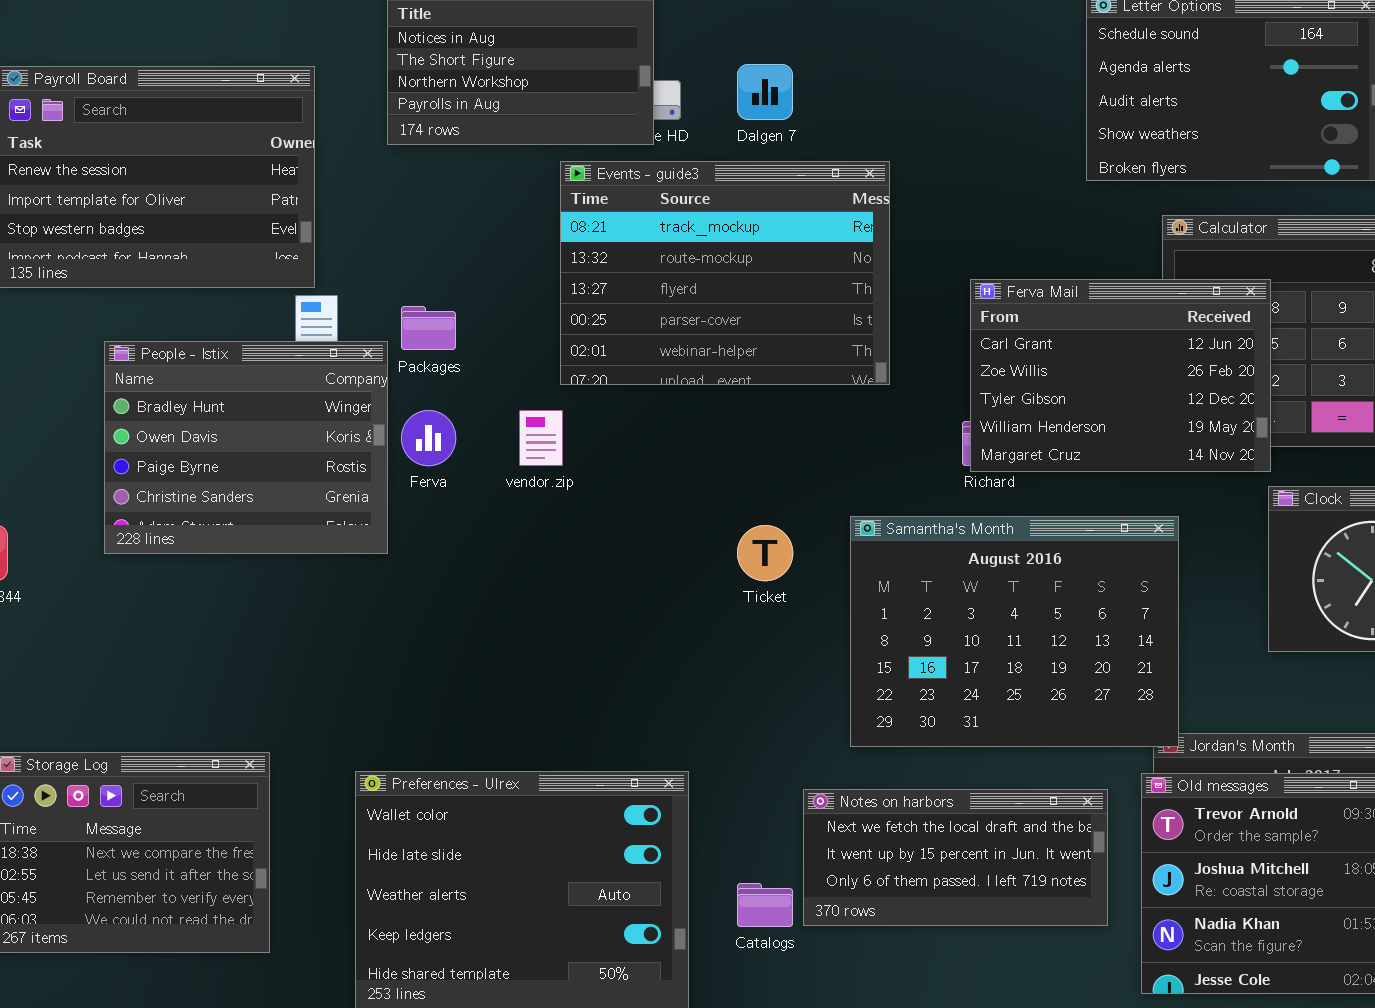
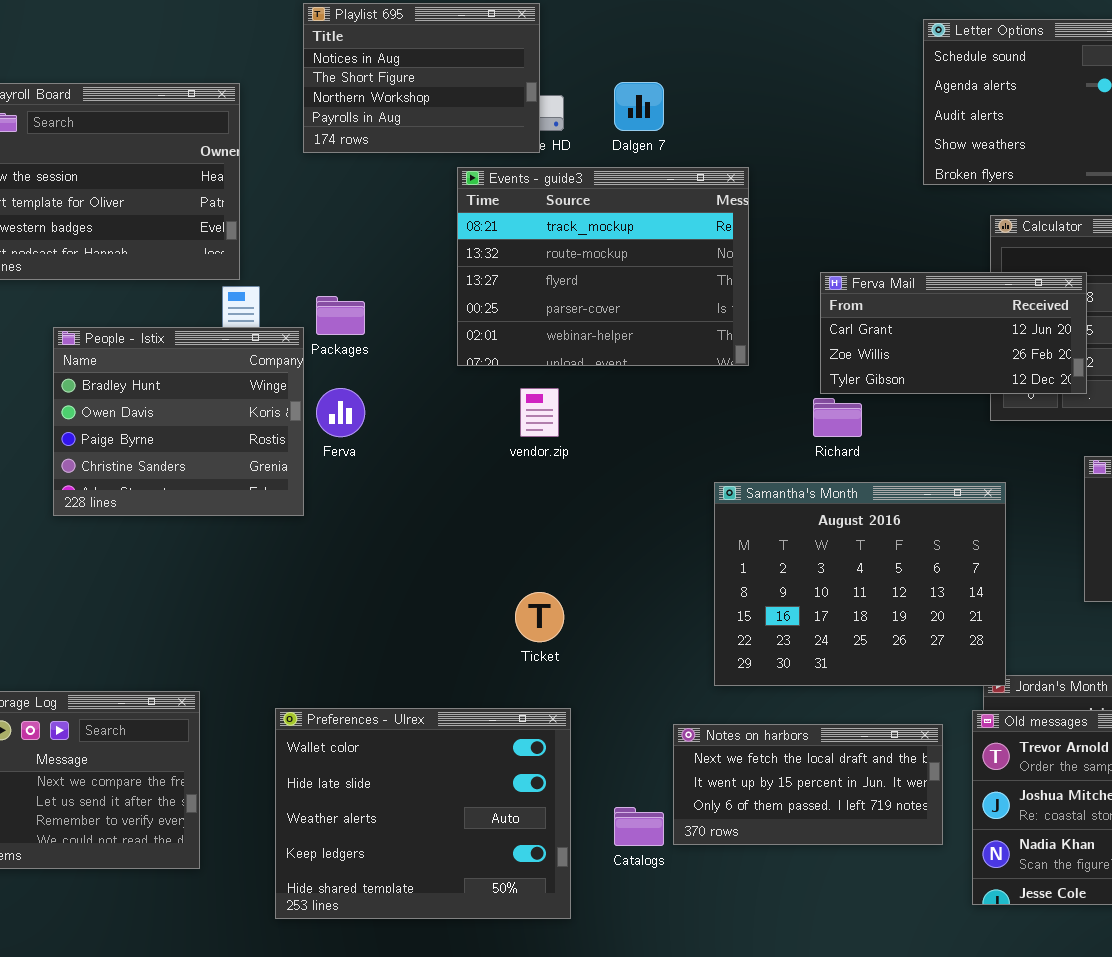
Ferva Mail: [970,279,1271,472] -> [820,272,1087,394], resized
vendor.zip: [519,410,563,466] -> [520,388,559,437], moved
Ticket: [737,525,793,581] -> [515,592,564,642], moved

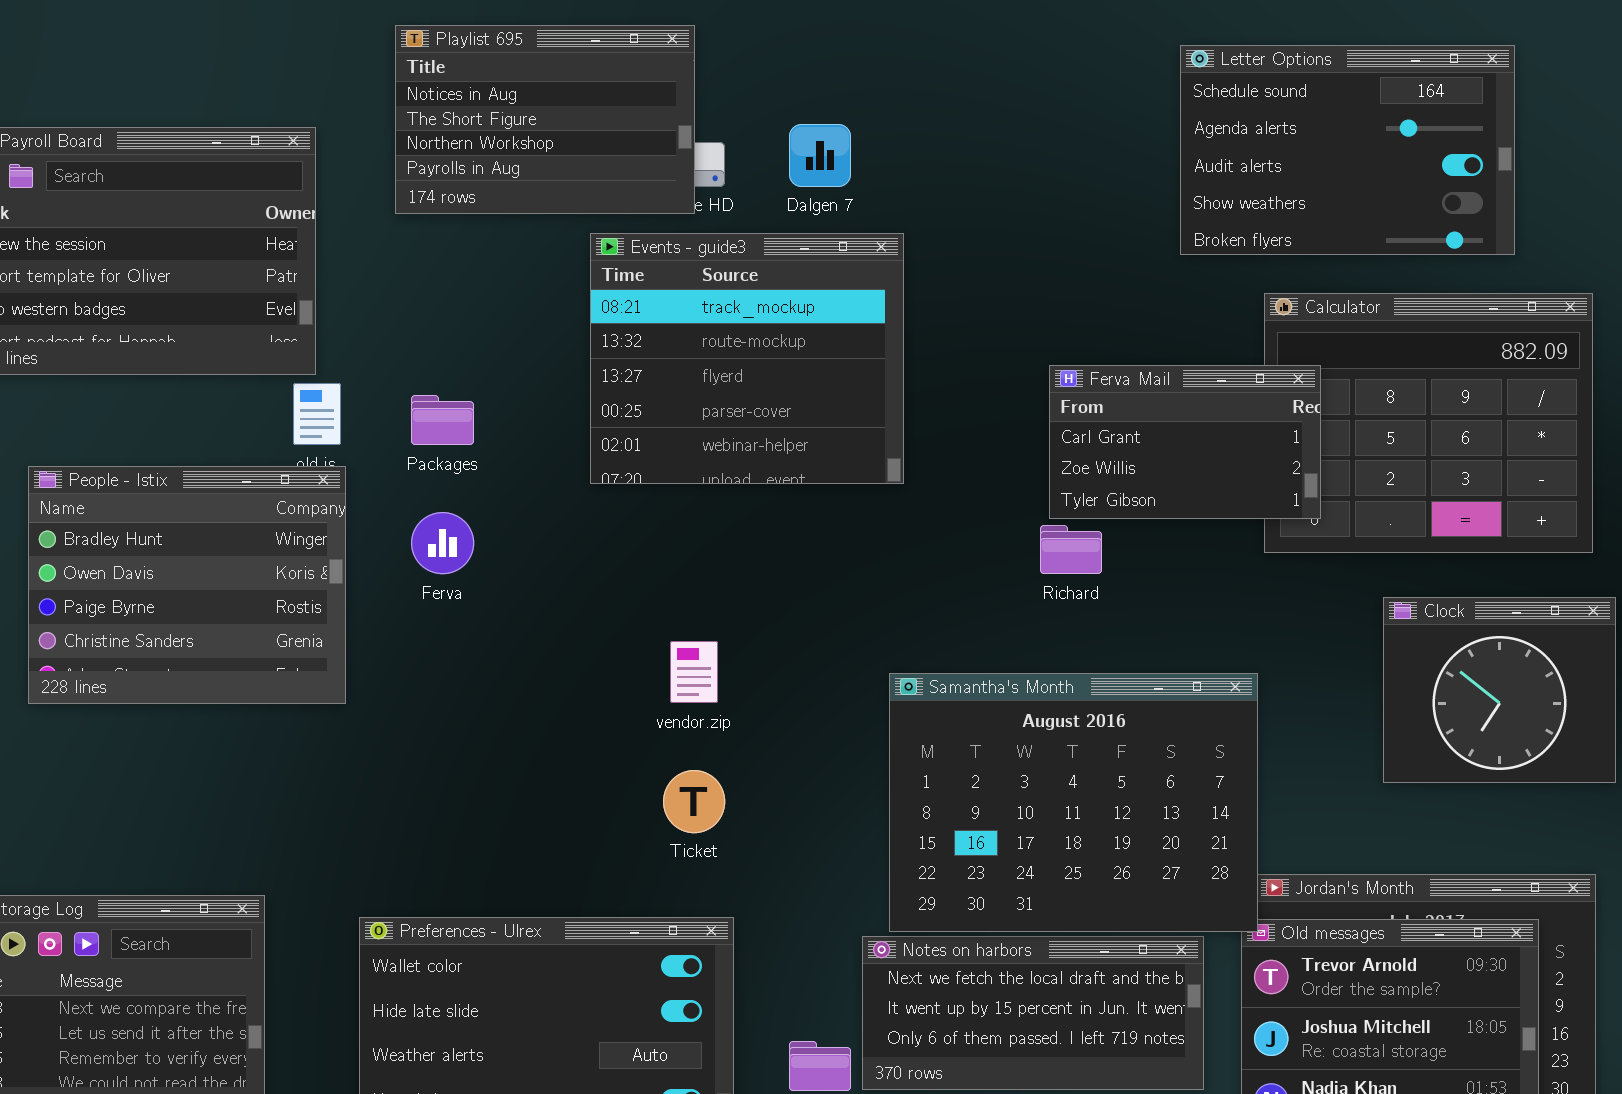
Events - guide3: [457,167,749,366] -> [590,233,904,484], resized
Ferva Mail: [820,272,1087,394] -> [1049,365,1321,519], resized
People - Istix: [53,327,304,516] -> [28,466,346,704], moved
vendor.zip: [520,388,559,437] -> [670,641,718,703], moved
Samantha's Month: [714,482,1006,686] -> [889,673,1258,932], moved

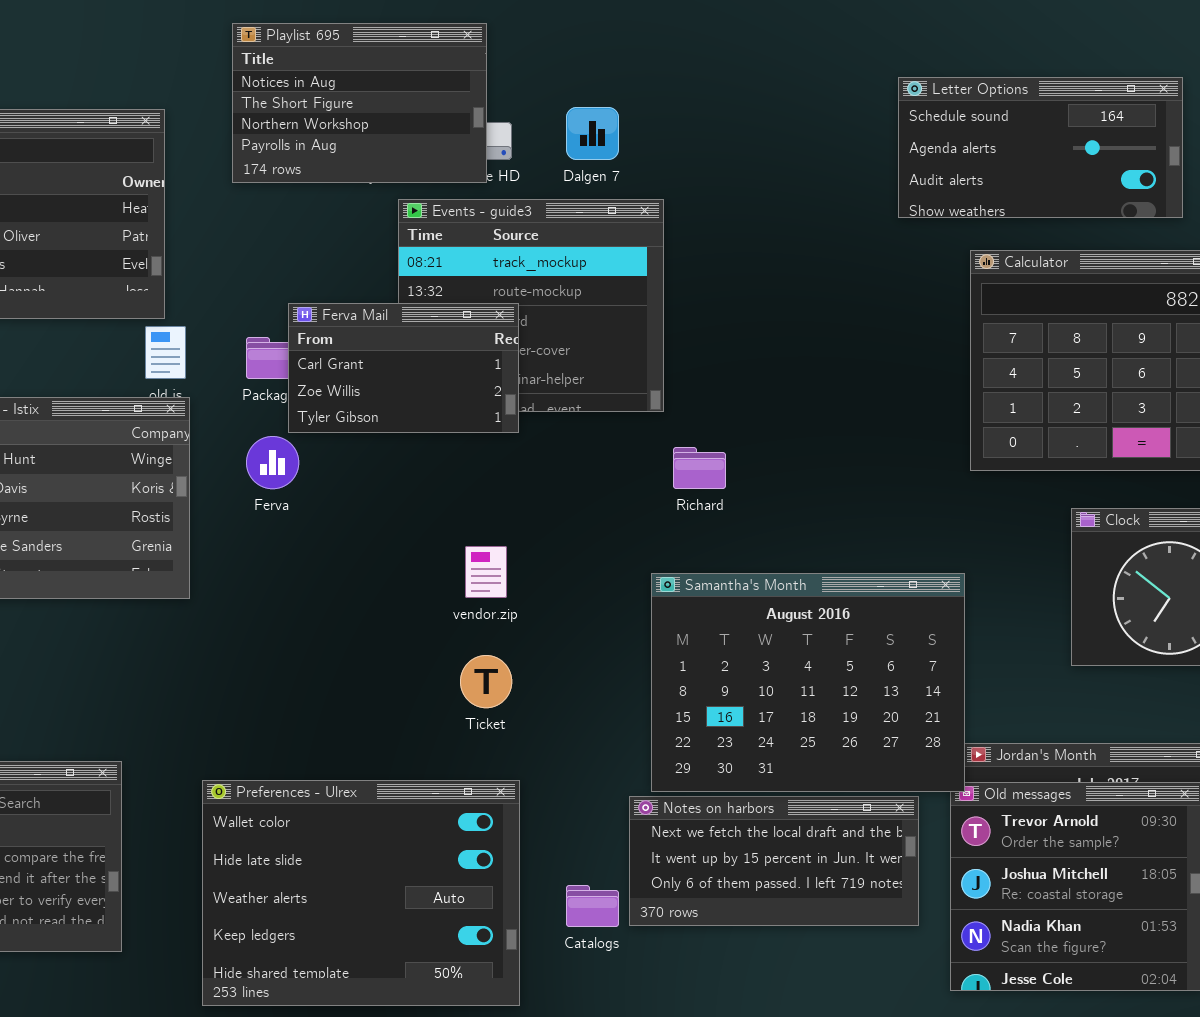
Letter Options: [1180,45,1515,255] -> [898,77,1183,218], resized
Ferva Mail: [1049,365,1321,519] -> [288,303,519,433], moved
Richard: [1040,525,1102,574] -> [673,447,726,489], moved

